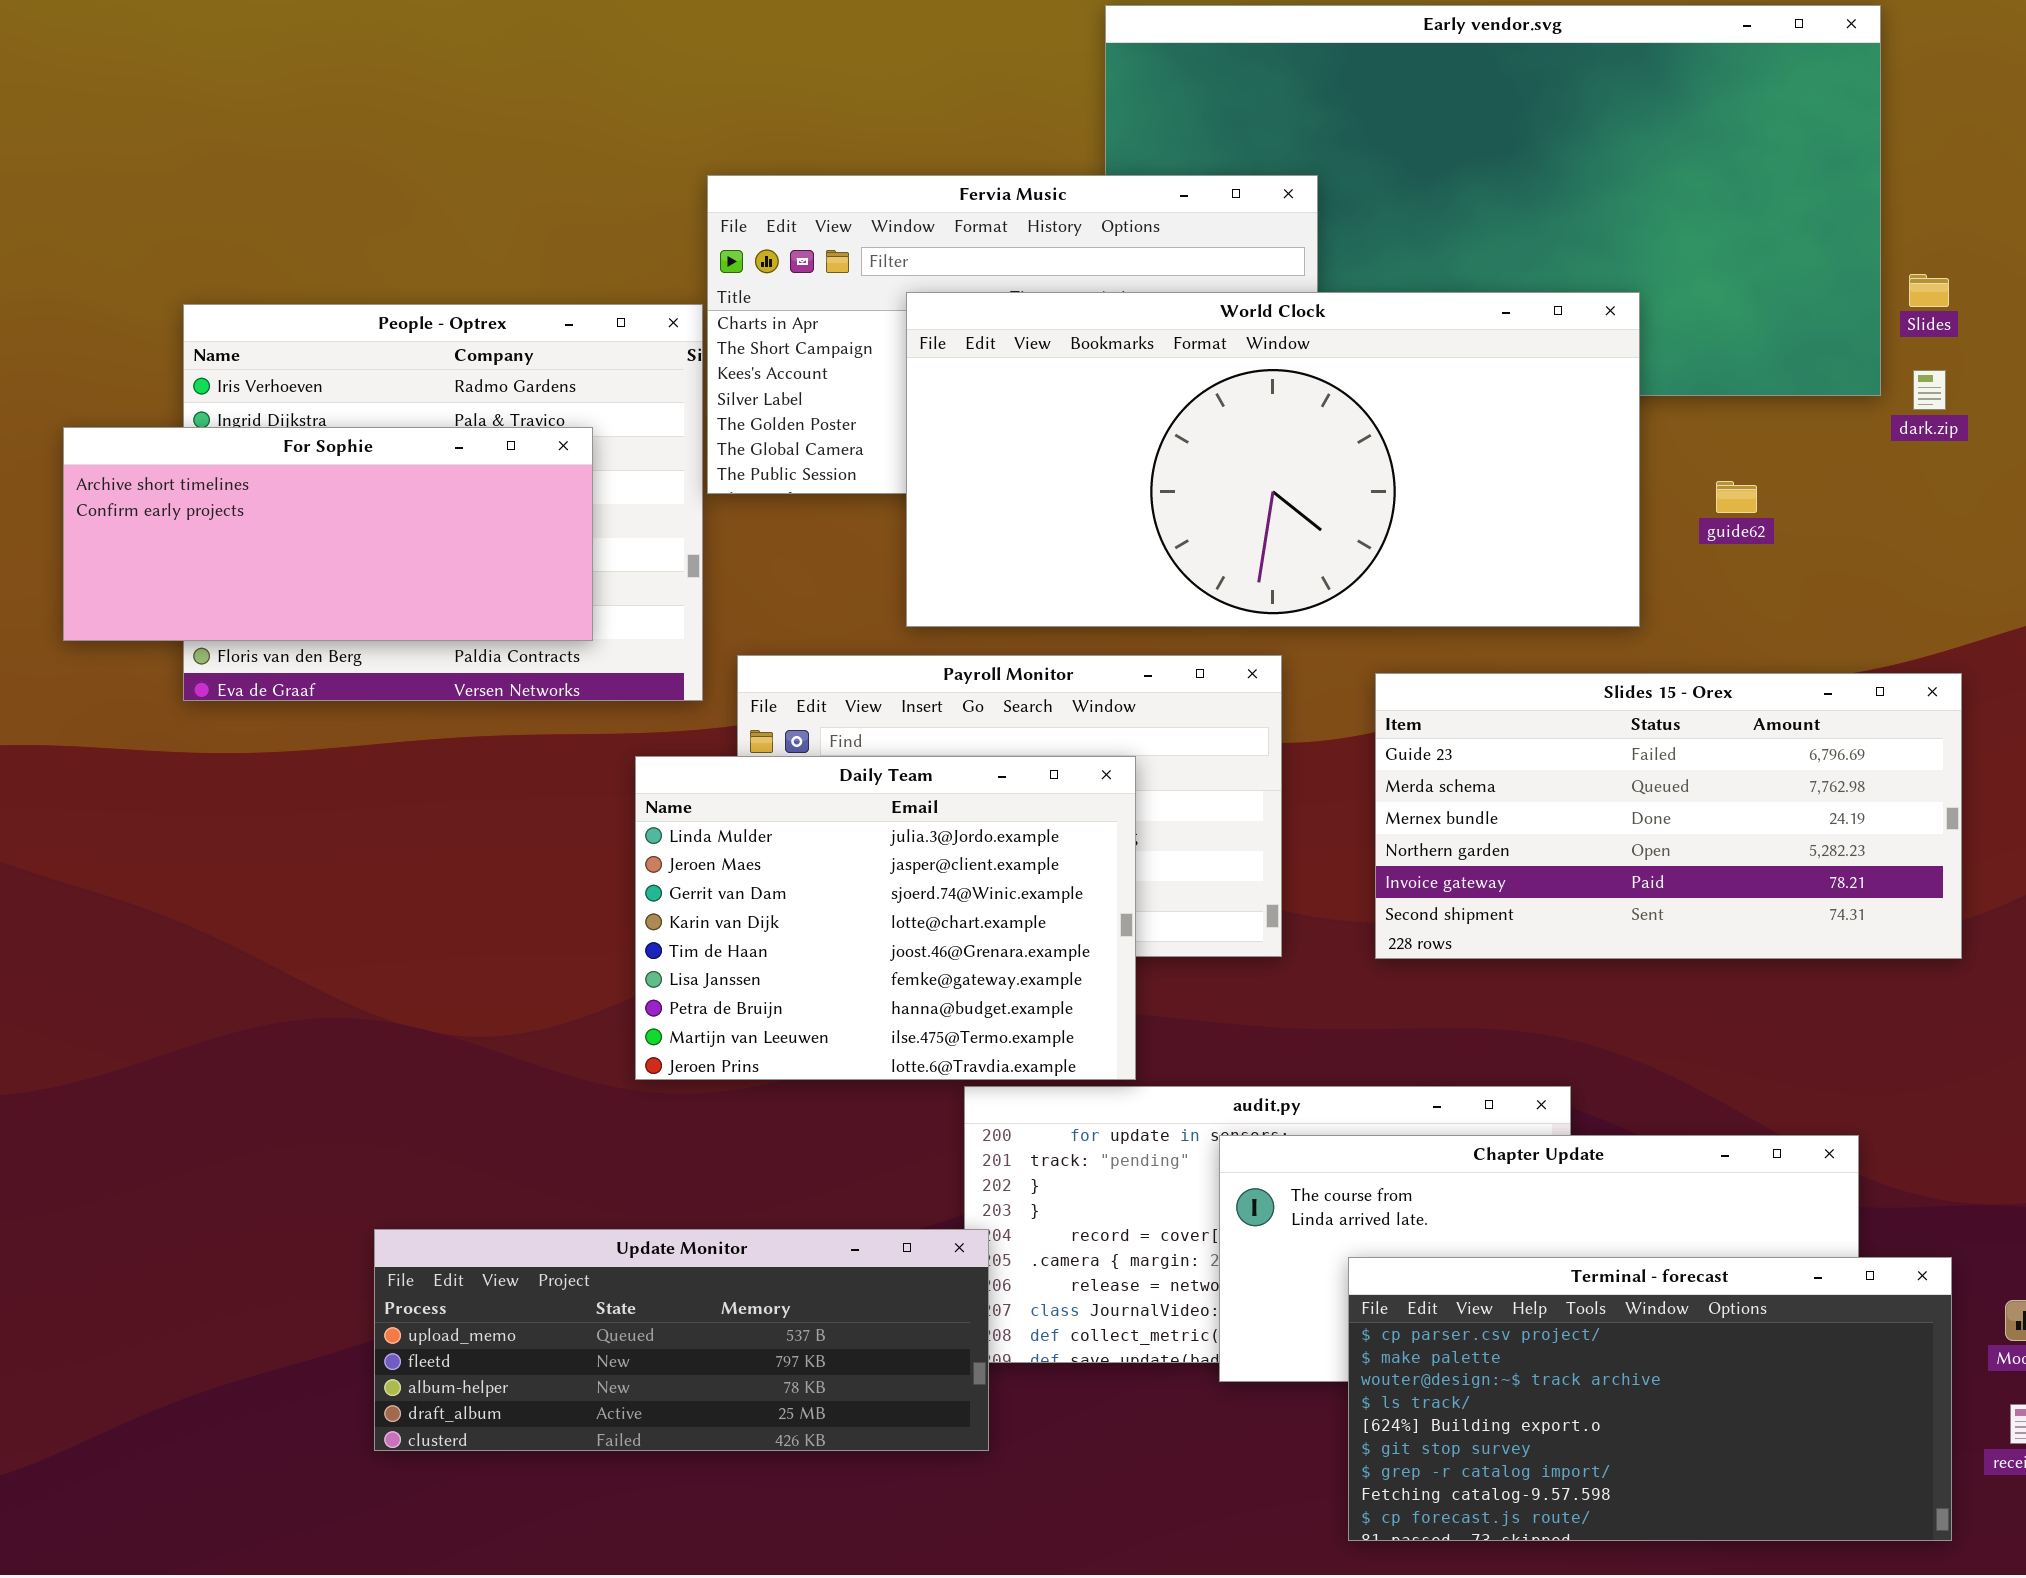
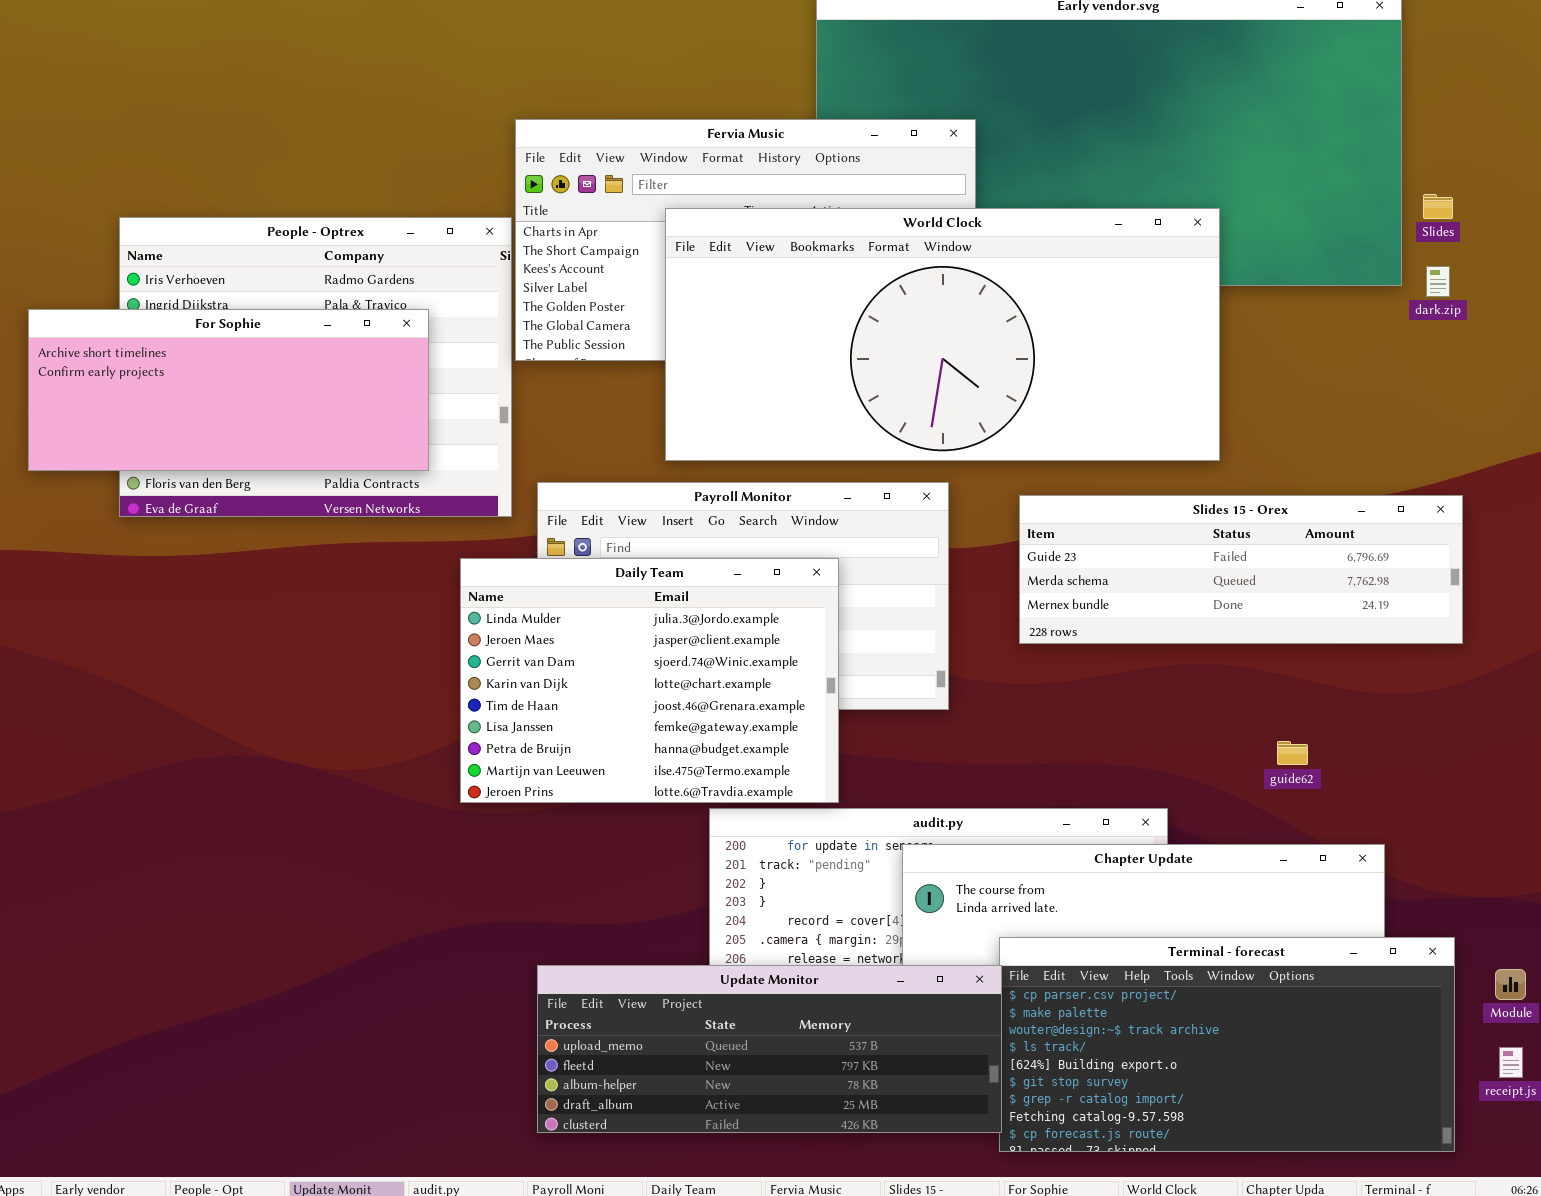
guide62: [1716,481,1757,513] -> [1277,741,1308,765], moved
Slides 15 - Orex: [1375,673,1962,959] -> [1019,495,1463,644], resized
Update Monitor: [374,1229,989,1451] -> [537,965,1002,1133], moved

